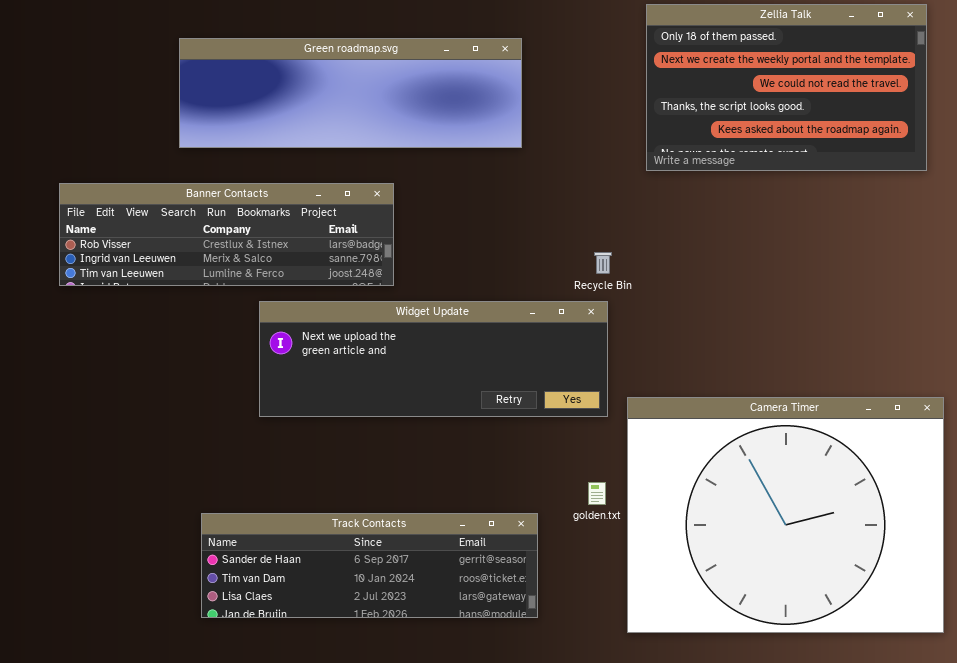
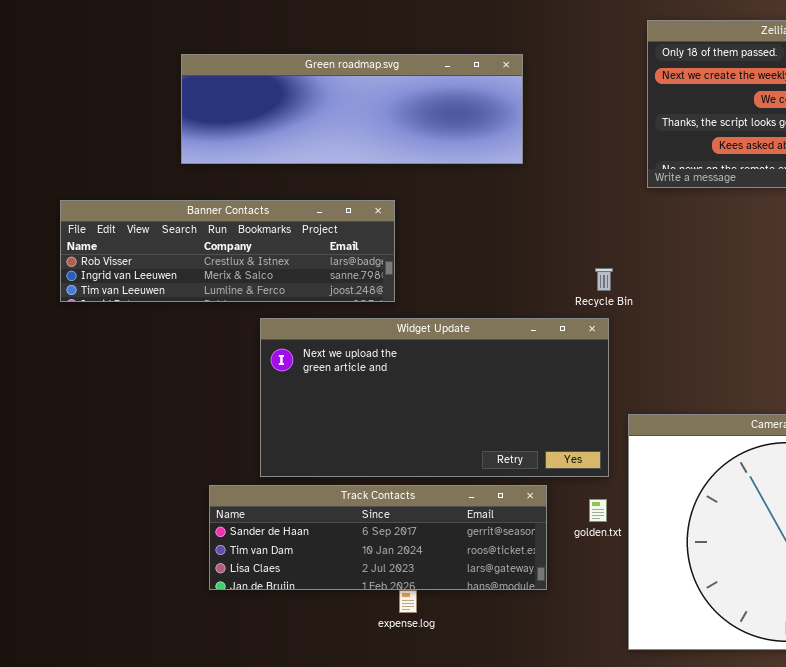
Widget Update: [259,301,608,417] -> [260,318,609,477], resized
Track Contacts: [201,513,538,618] -> [209,485,547,590], moved

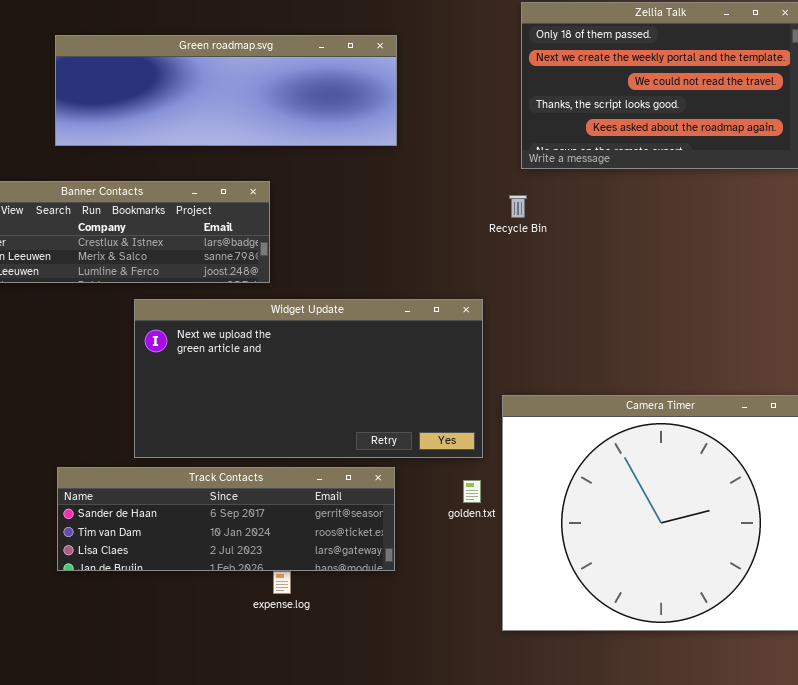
Recycle Bin: [595,268,613,291] -> [509,195,527,218], moved
Track Contacts: [209,485,547,590] -> [57,467,395,571], moved

